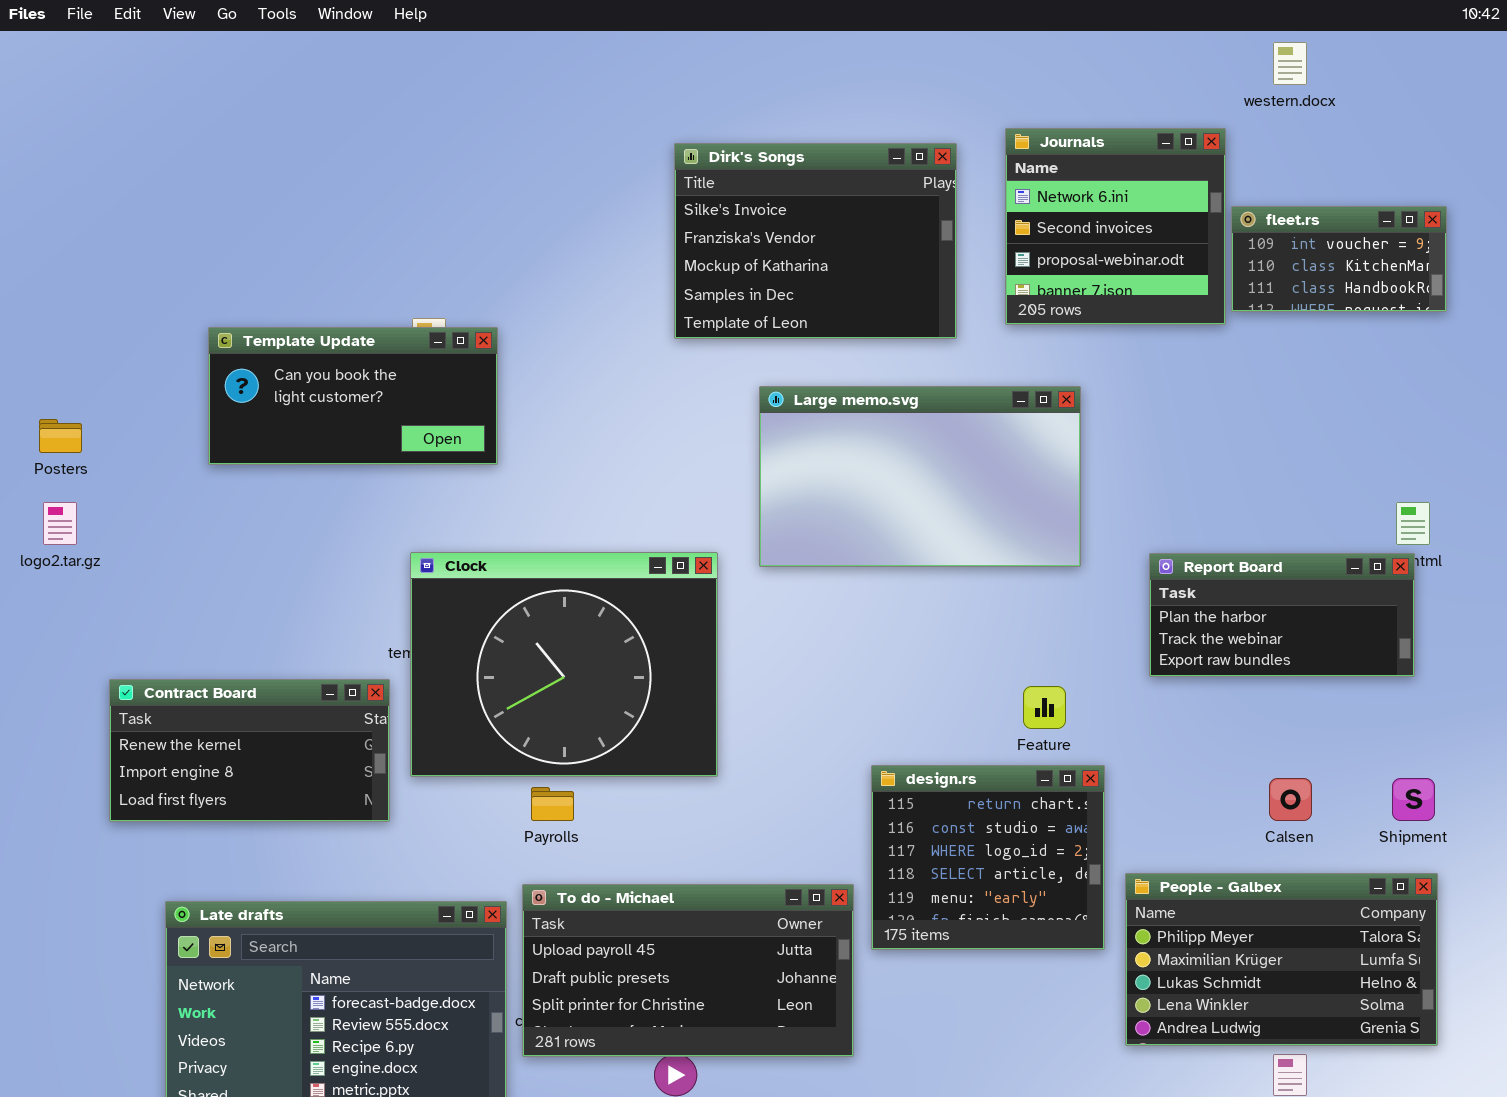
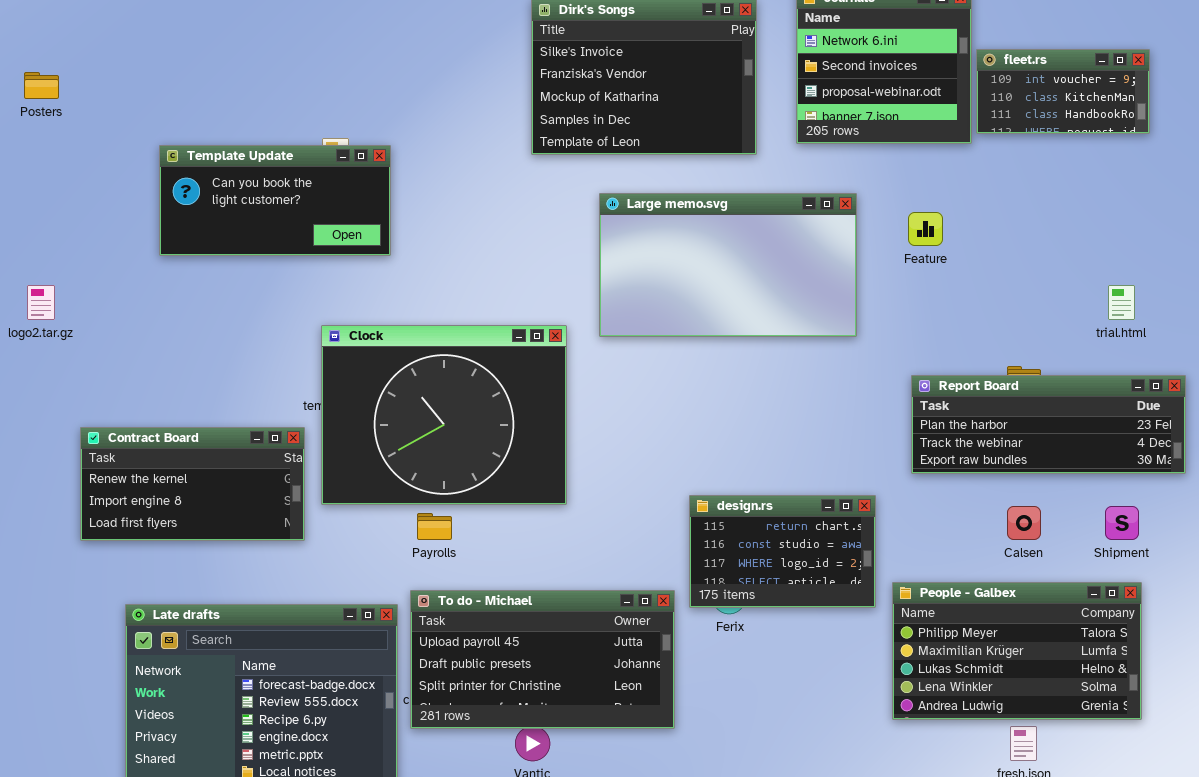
Posters: [39,419,82,453] -> [24,72,59,99], moved
Report Board: [1149,553,1415,677] -> [911,375,1186,474], moved, resized
Feature: [1023,686,1066,729] -> [908,212,943,246], moved
design.rs: [871,765,1105,950] -> [689,495,876,608], resized

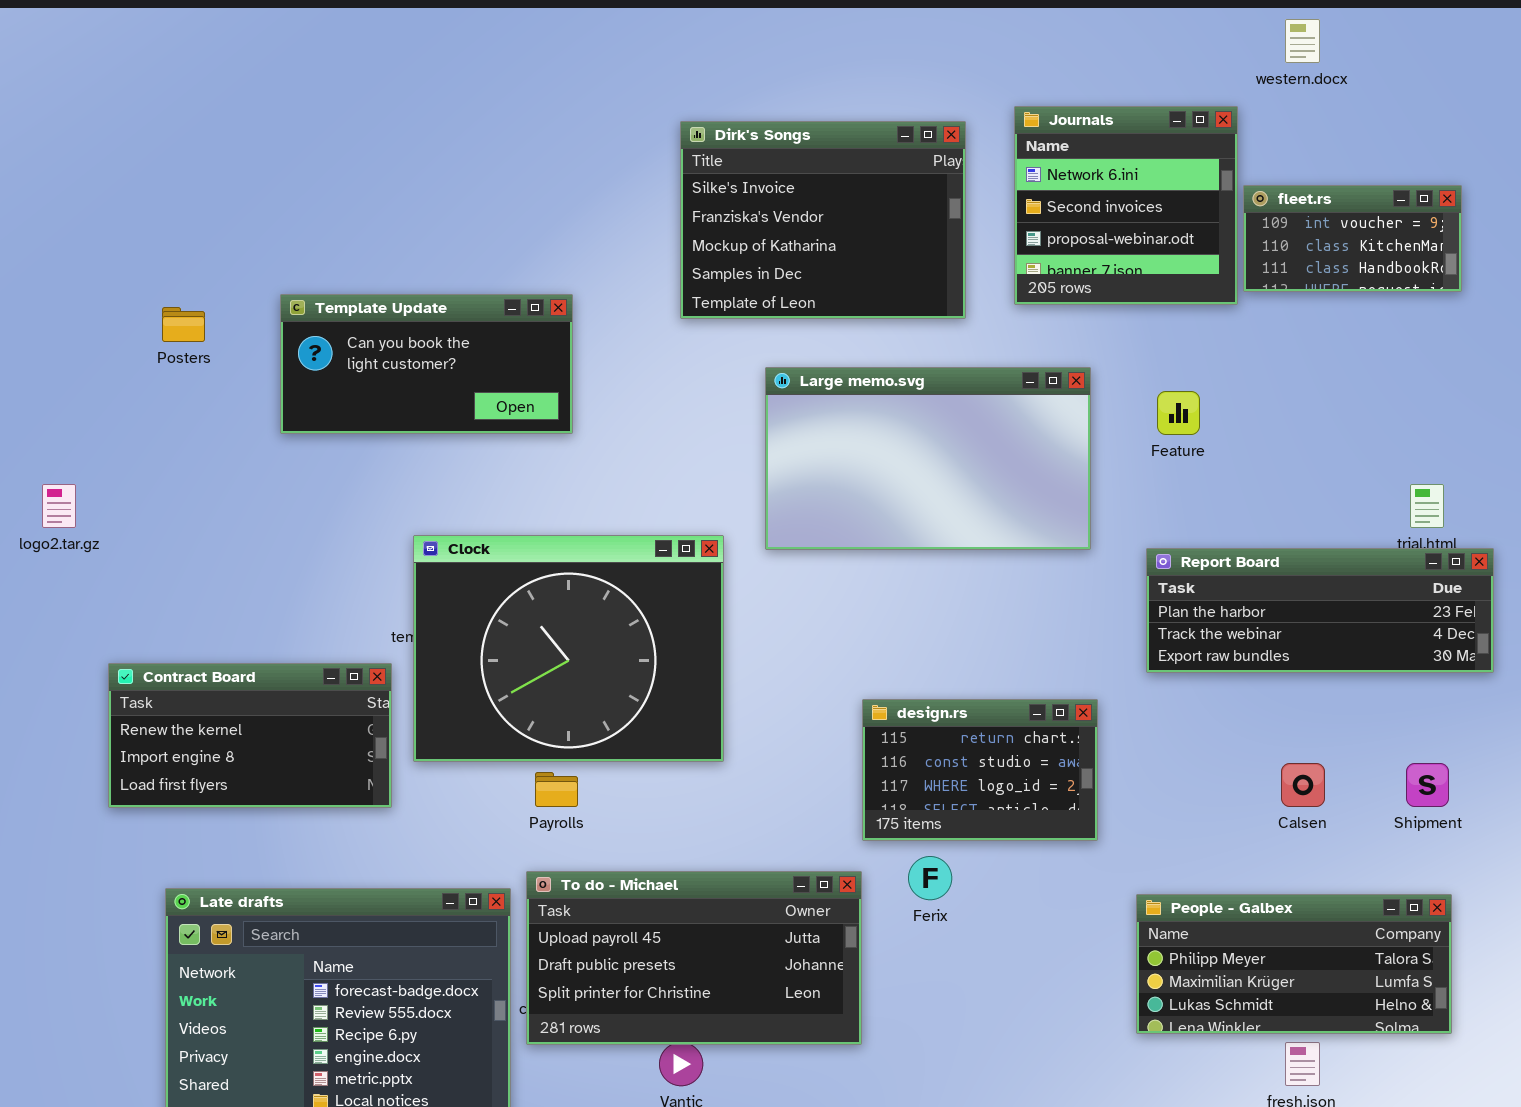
Posters: [24,72,59,99] -> [162,307,205,342], moved
Template Update: [159,145,391,256] -> [280,294,573,434], moved
Report Board: [911,375,1186,474] -> [1146,548,1494,673], moved
design.rs: [689,495,876,608] -> [862,699,1098,841], moved
People - Galbex: [892,582,1142,720] -> [1136,894,1452,1034], resized

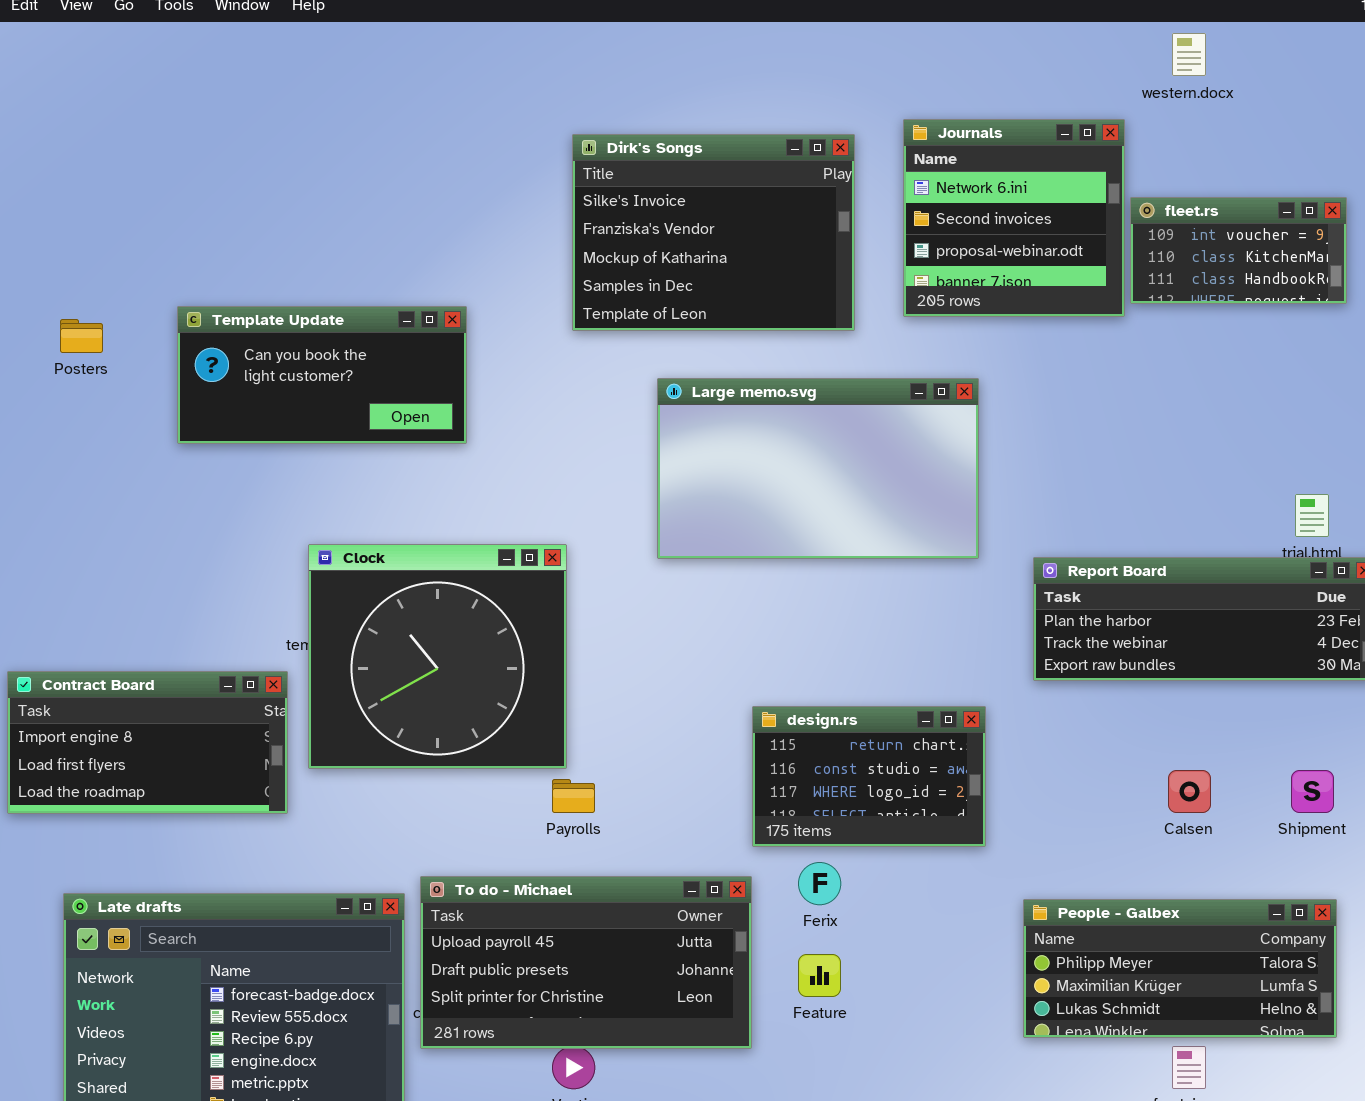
Feature: [1157,391,1200,435] -> [798,954,841,997], moved
Clock: [413,535,724,762] -> [308,544,567,769], resized
Contract Board: [108,663,392,808] -> [7,671,288,814], scrolled down 1 row
Payrolls: [535,772,578,807] -> [552,779,595,813], moved

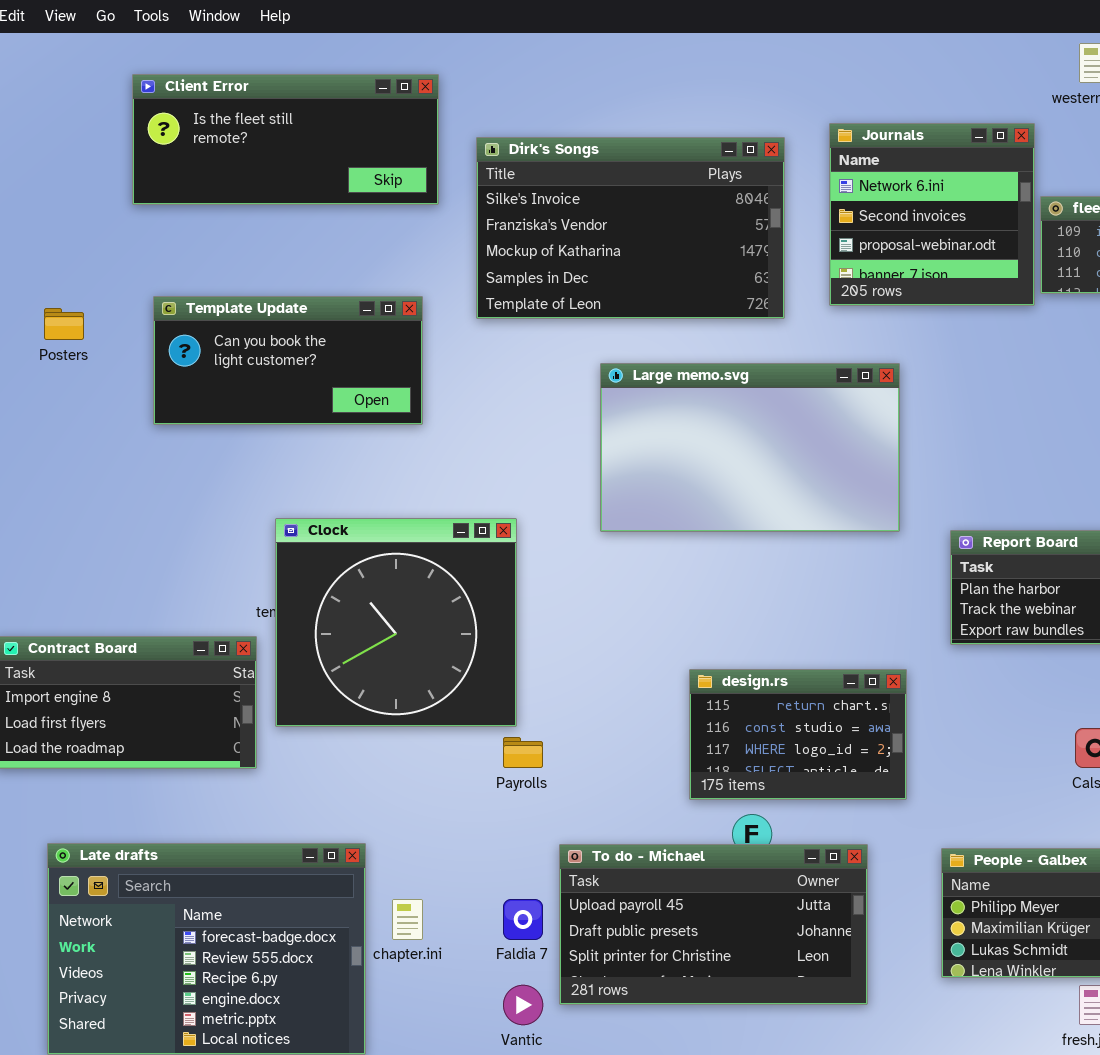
Client Error: none -> [132,74,439,205], opened
Dirk's Songs: [572,134,855,331] -> [476,137,785,319], resized
To do - Michael: [420,876,752,1049] -> [559,844,868,1005], moved

